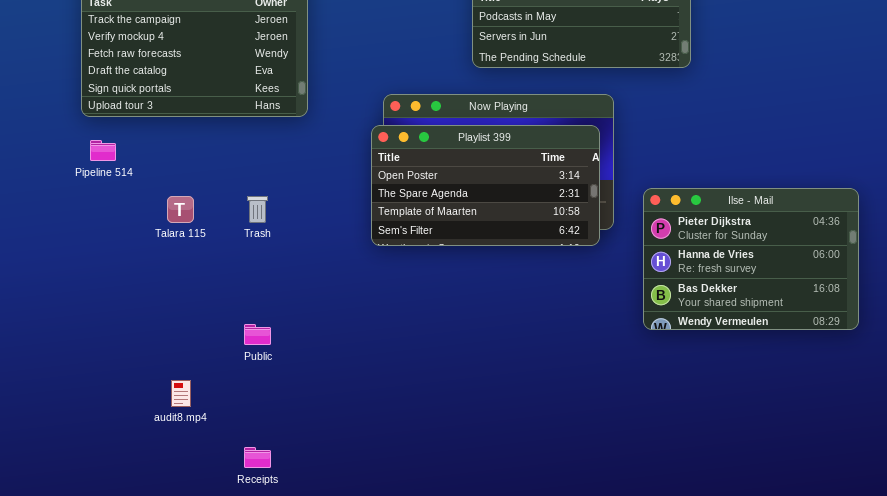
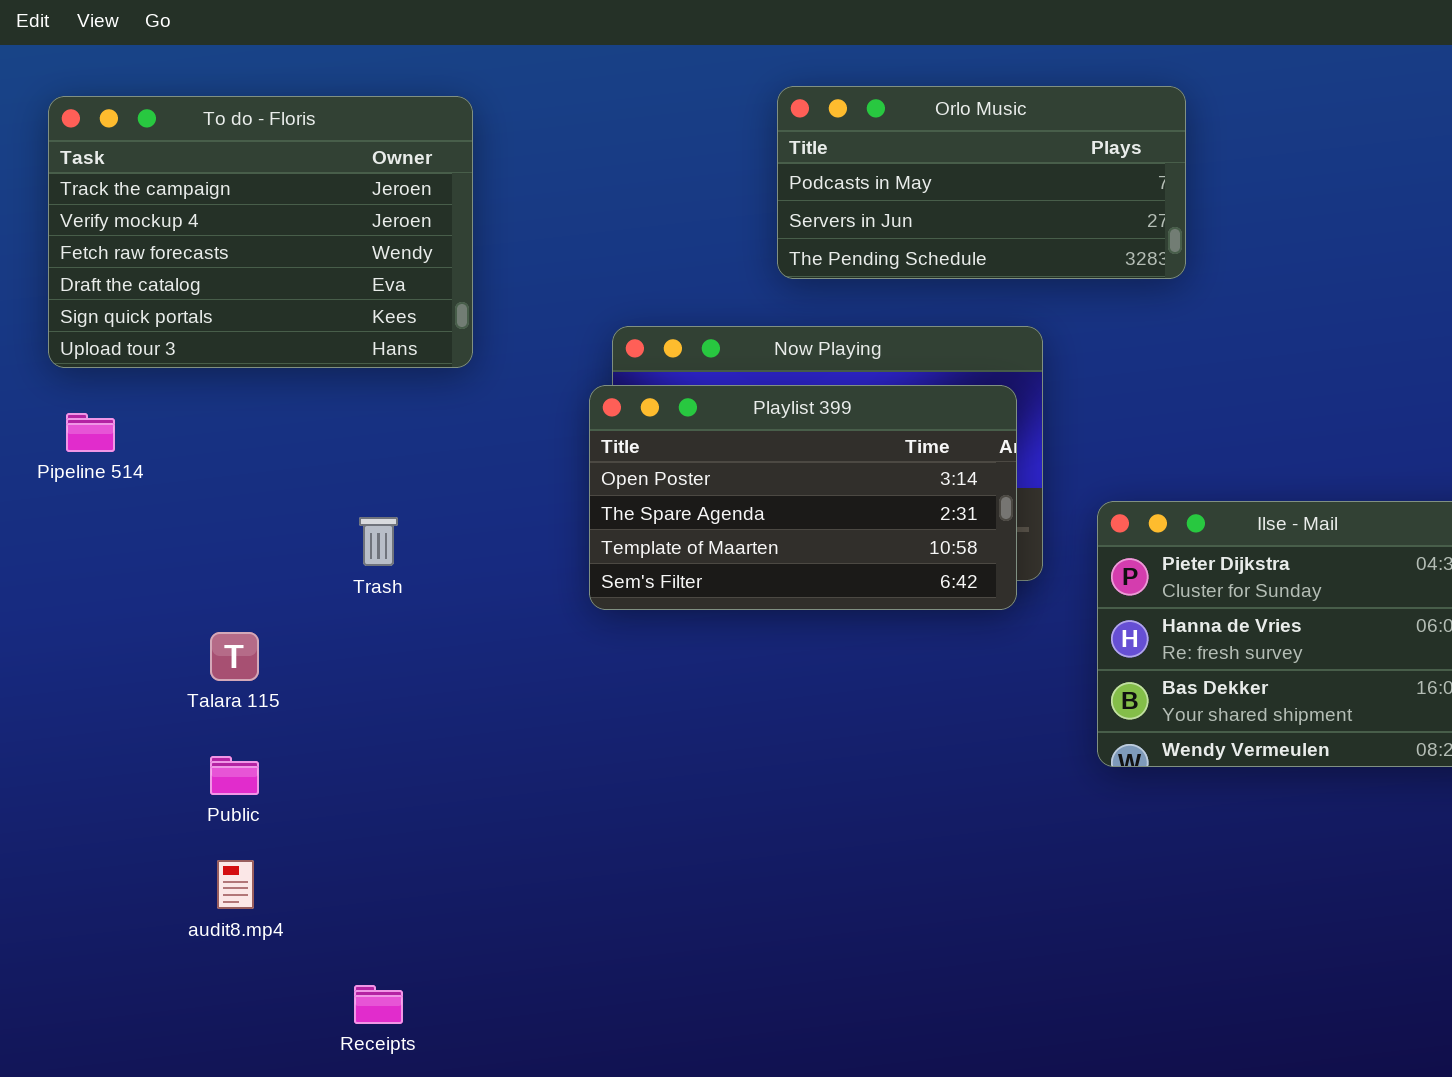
Talara 115: [167,196,194,223] -> [210,632,259,681], moved
Public: [244,324,271,345] -> [210,756,259,795], moved

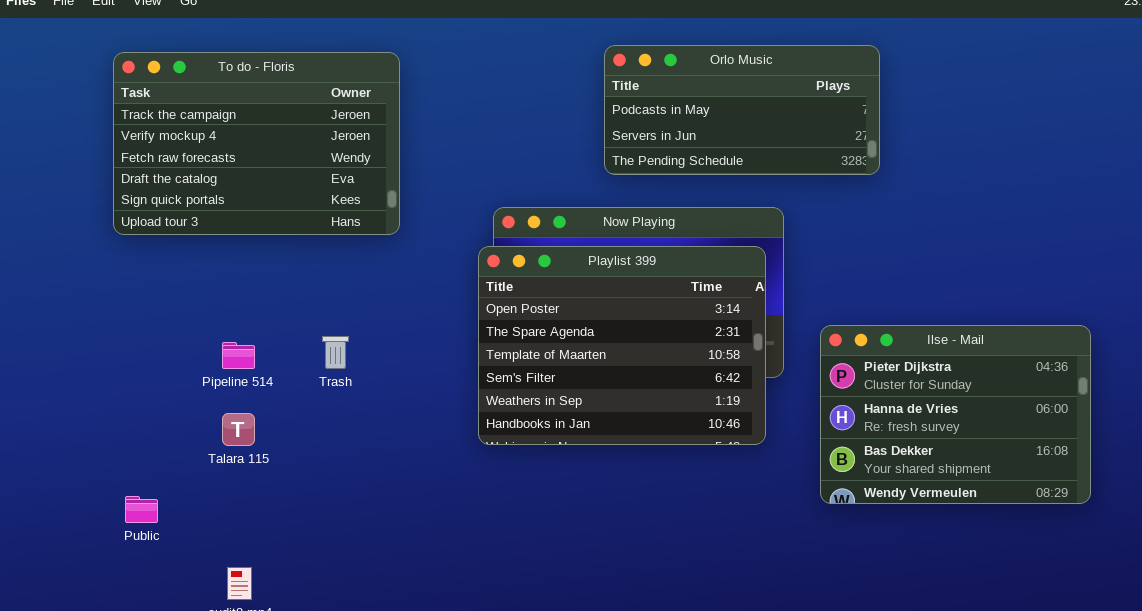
Playlist 399: [589,385,1017,610] -> [478,246,766,445], resized
Pipeline 514: [66,413,115,452] -> [222,342,255,369], moved
Public: [210,756,259,795] -> [125,496,158,523], moved

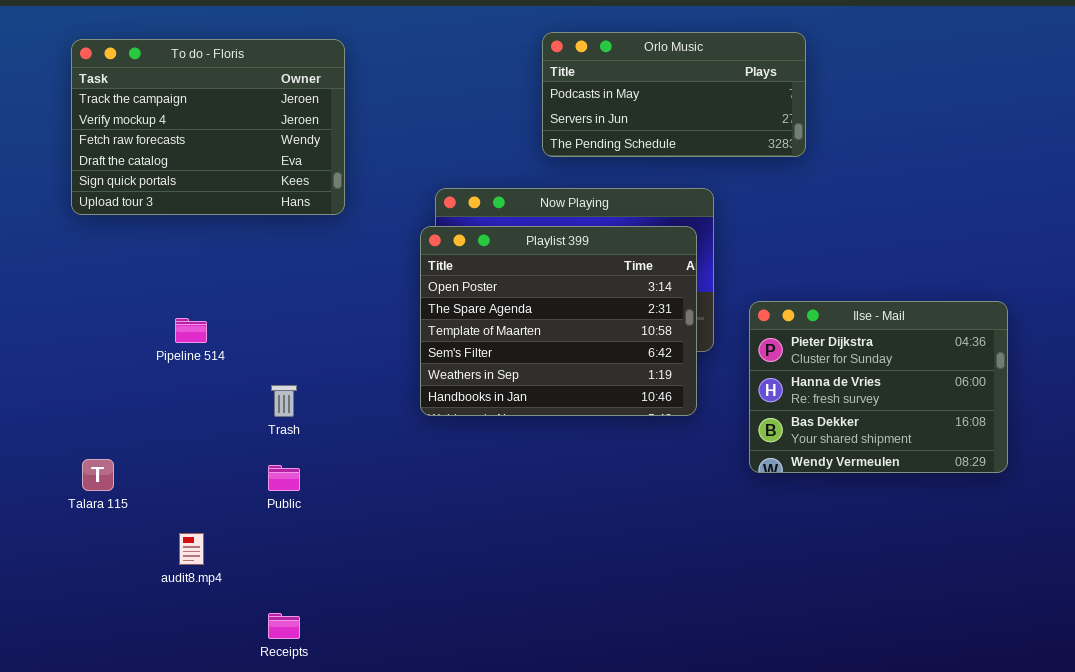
Trash: [322,336,349,369] -> [271,385,297,417], moved
Talara 115: [222,413,255,446] -> [82,459,114,491], moved
Public: [125,496,158,523] -> [268,465,300,491], moved

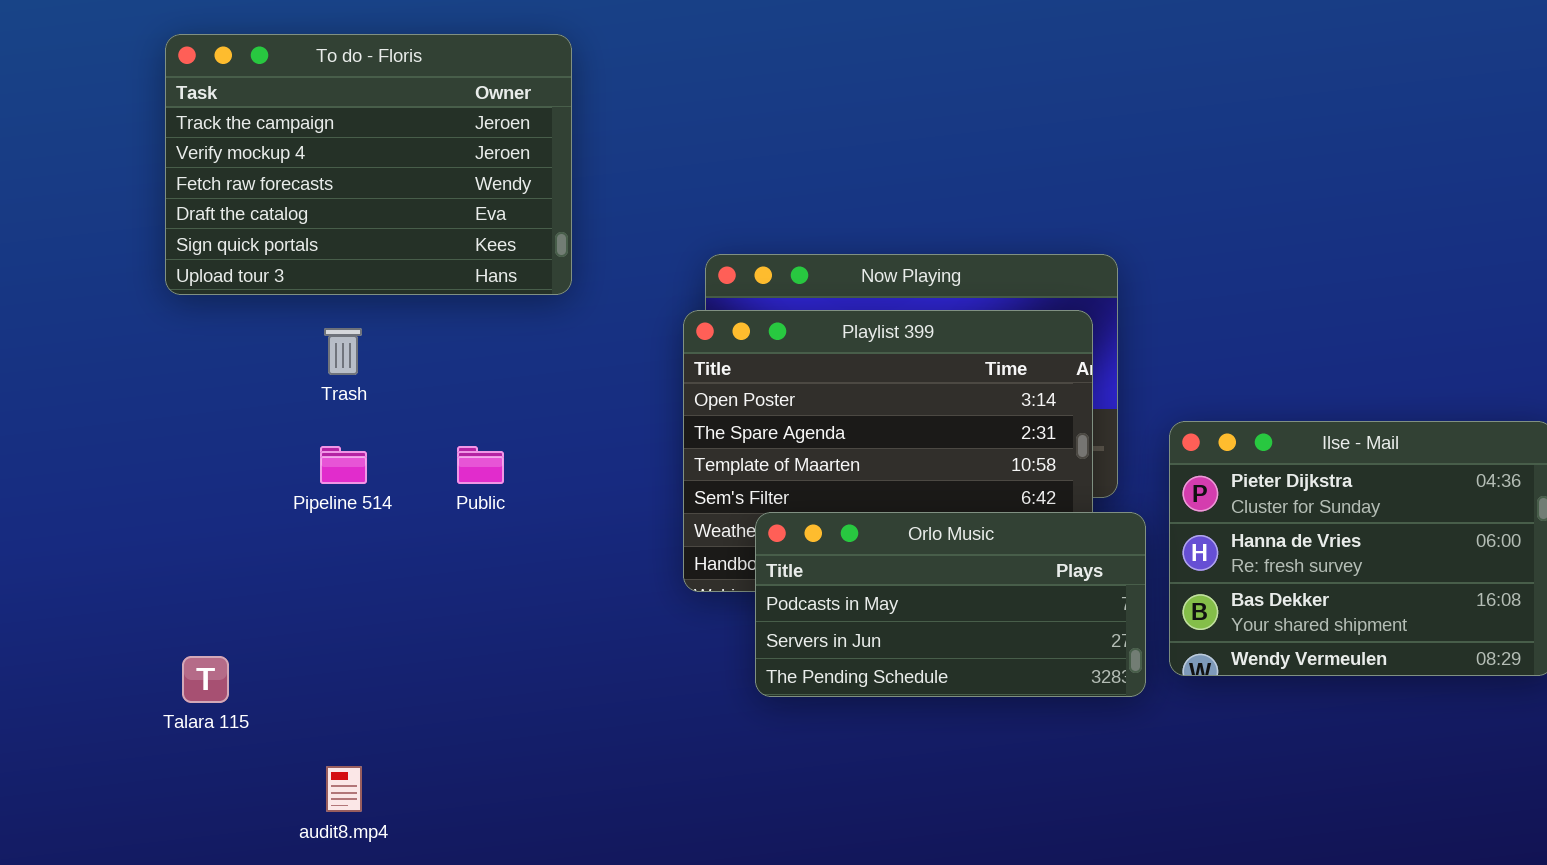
Orlo Music: [542,32,806,157] -> [755,512,1146,697], moved
Trash: [271,385,297,417] -> [324,328,362,375], moved
Public: [268,465,300,491] -> [457,446,504,484], moved

